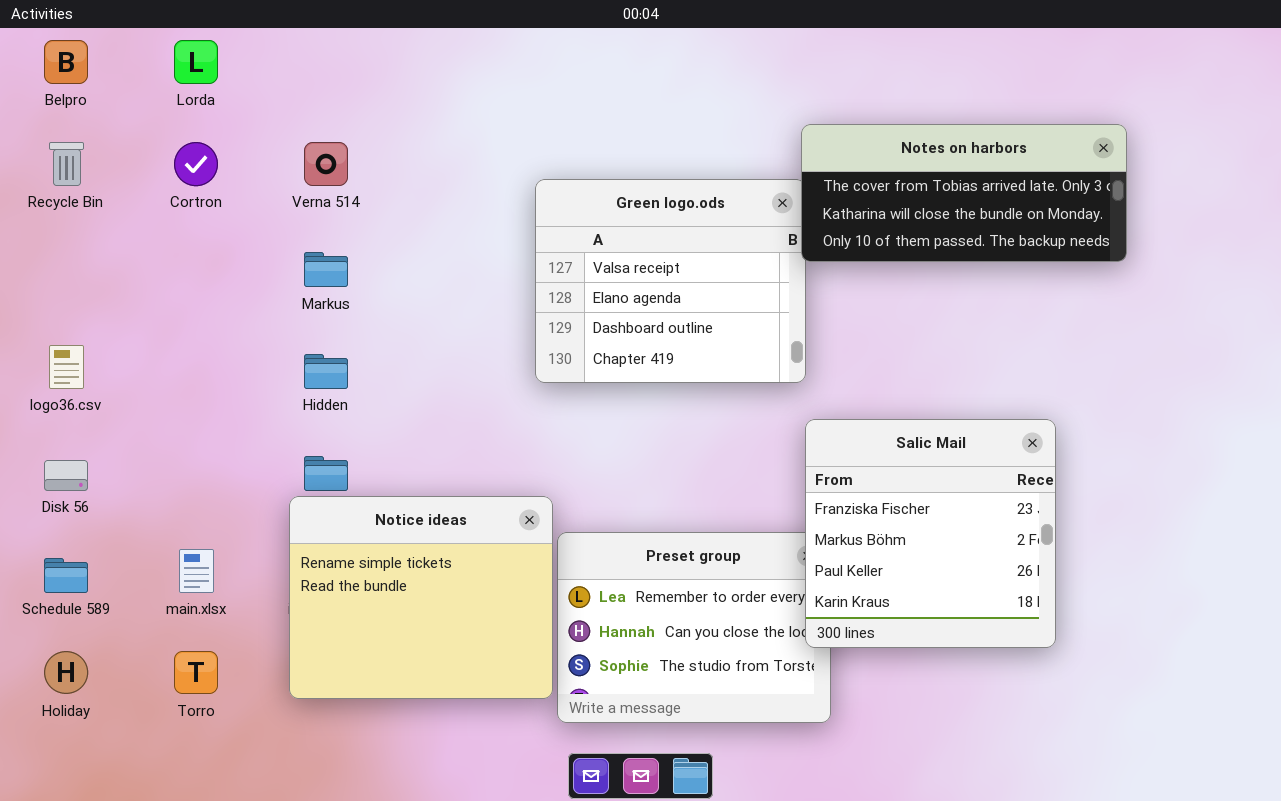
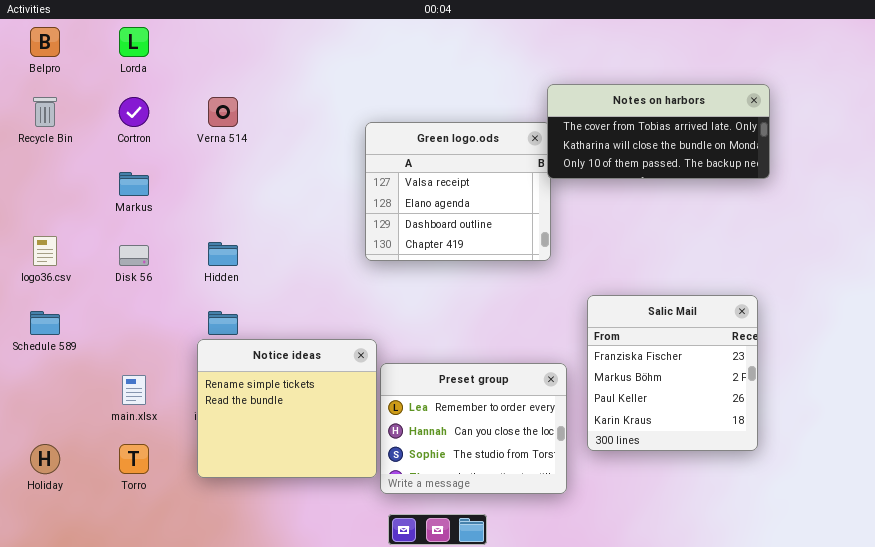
Markus: [304,252,348,287] -> [119,172,149,196], moved
Salic Mail: [805,419,1056,648] -> [587,295,758,451], moved
Disk 56: [44,460,88,491] -> [119,245,149,266], moved
Schedule 589: [44,558,88,593] -> [30,311,60,335], moved

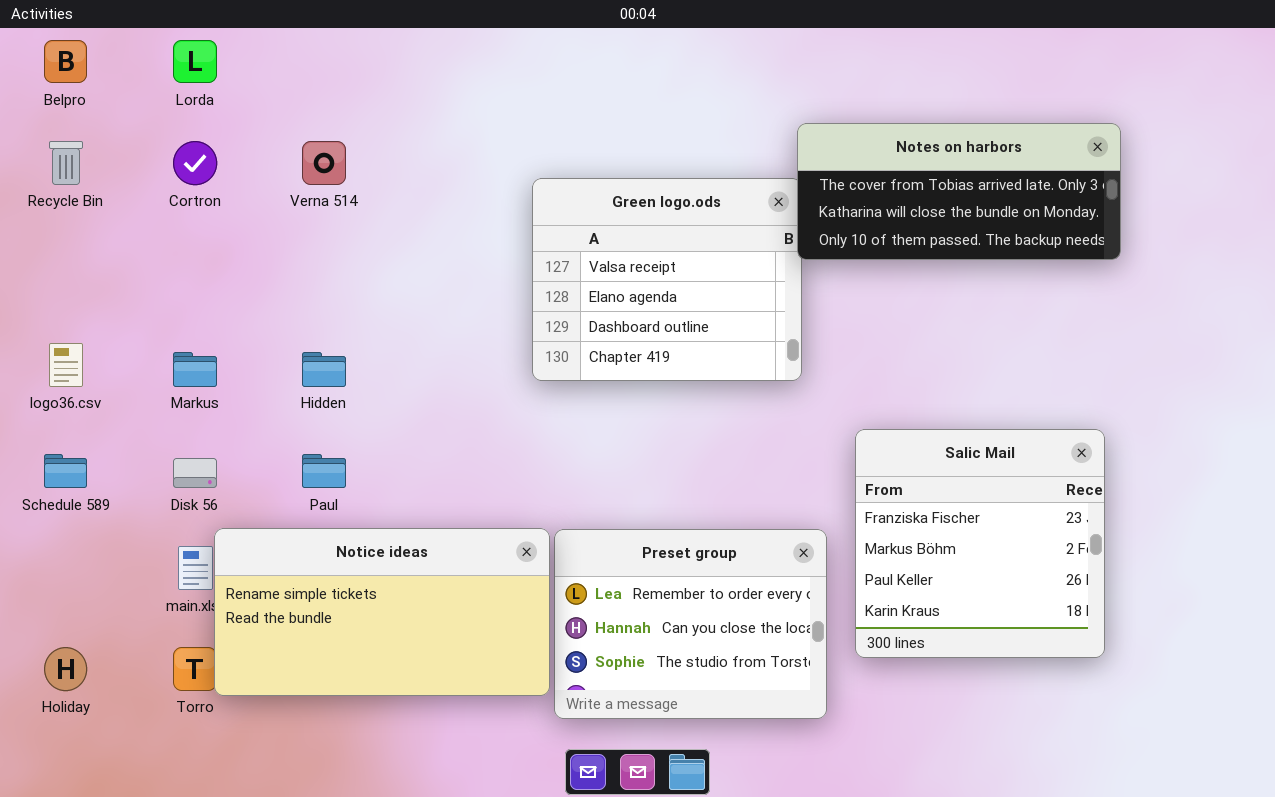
Markus: [119,172,149,196] -> [173,352,217,387], moved
Disk 56: [119,245,149,266] -> [173,458,217,488], moved
Notice ideas: [197,339,377,478] -> [214,528,550,696], resized

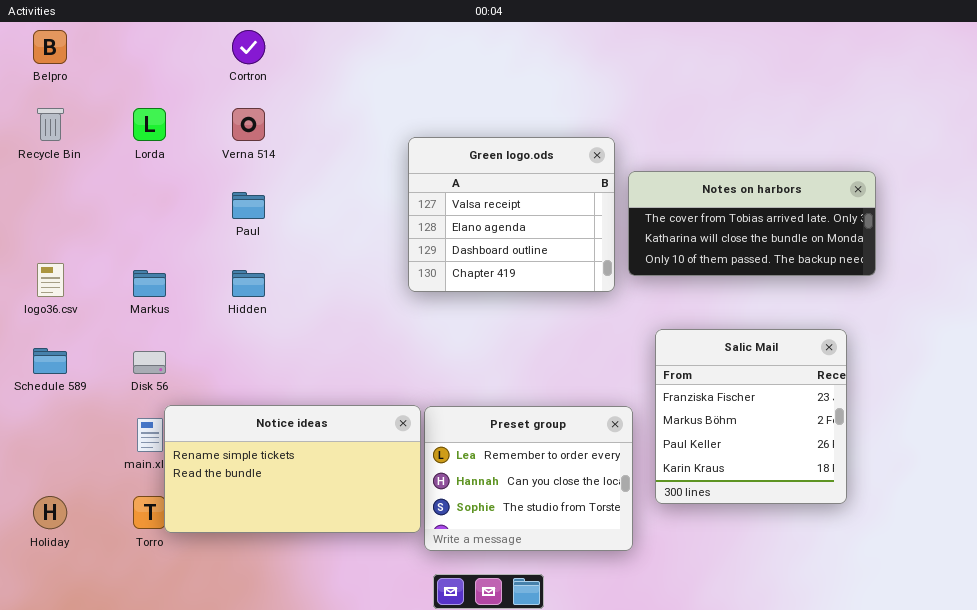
Lorda: [173,40,217,83] -> [133,108,166,141], moved
Notes on harbors: [797,123,1121,260] -> [628,171,876,276], moved
Cortron: [173,141,217,185] -> [232,30,265,64], moved
Paul: [302,454,346,488] -> [232,192,265,219], moved

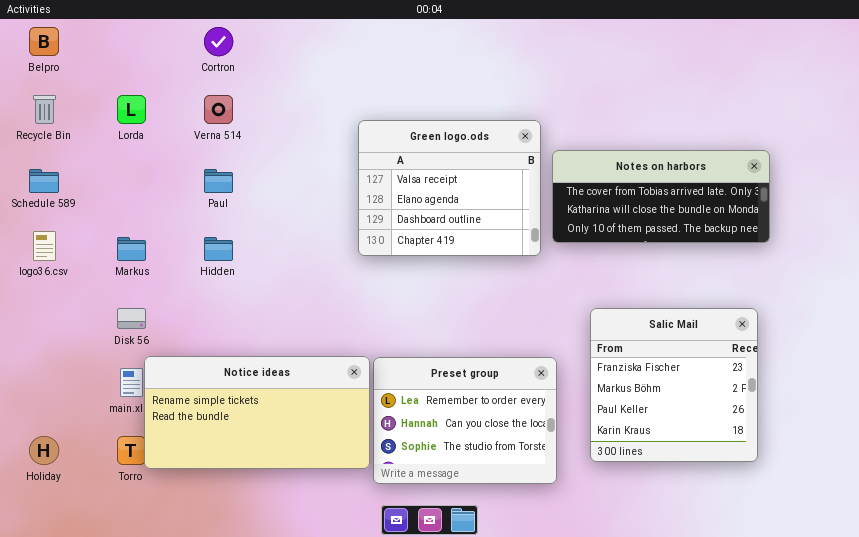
Salic Mail: [655,329,847,504] -> [590,308,758,462], moved
Schedule 589: [33,348,67,374] -> [29,169,59,193], moved

